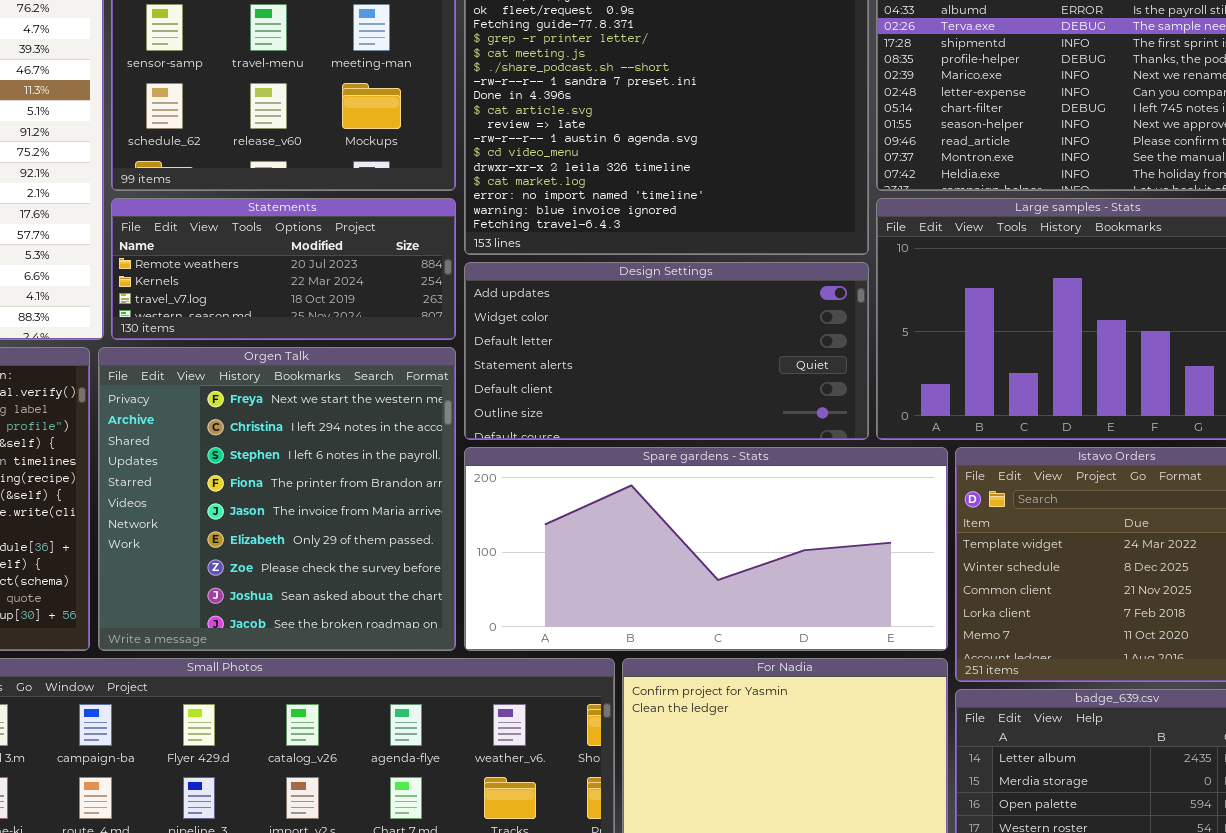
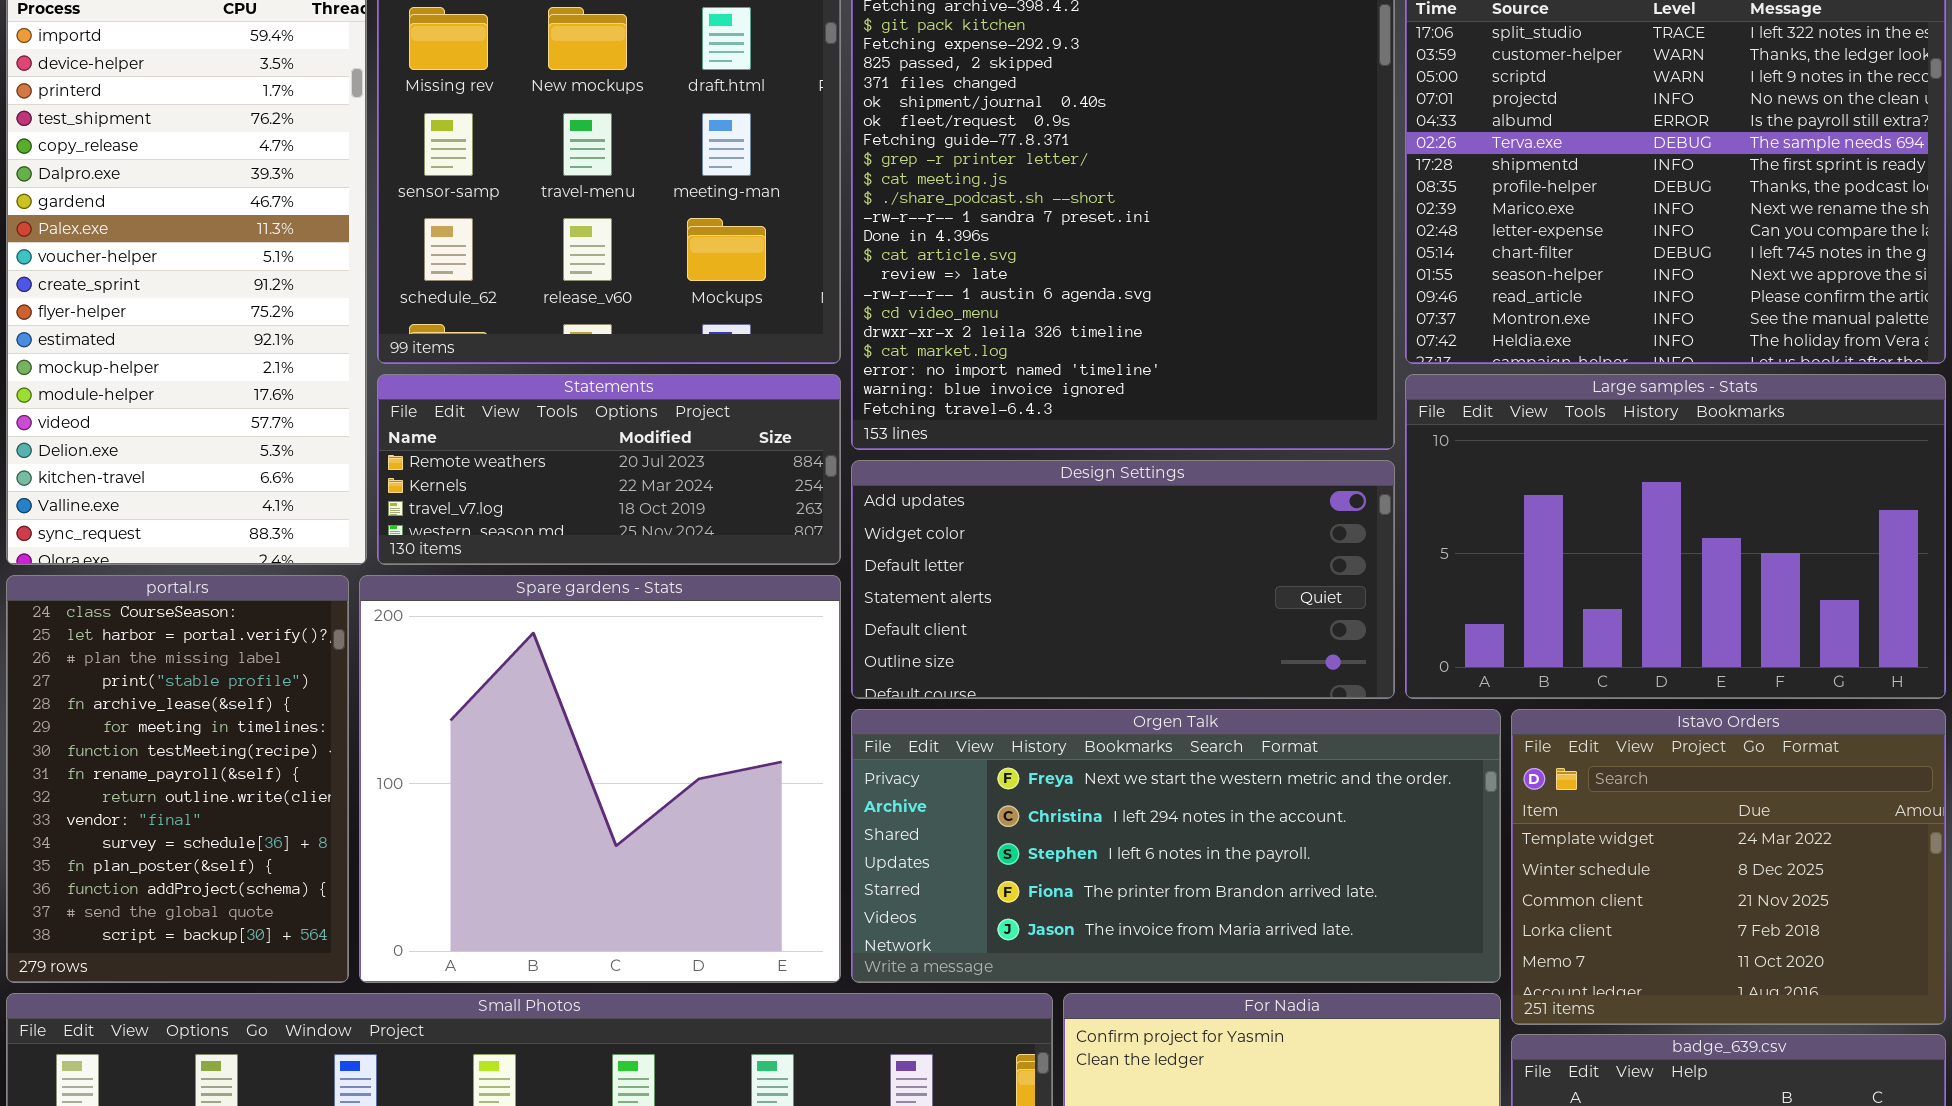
Orgen Talk: [98,347,456,651] -> [851,709,1501,983], moved, resized
Spare gardens - Stats: [464,447,948,651] -> [359,575,841,983], moved, resized

